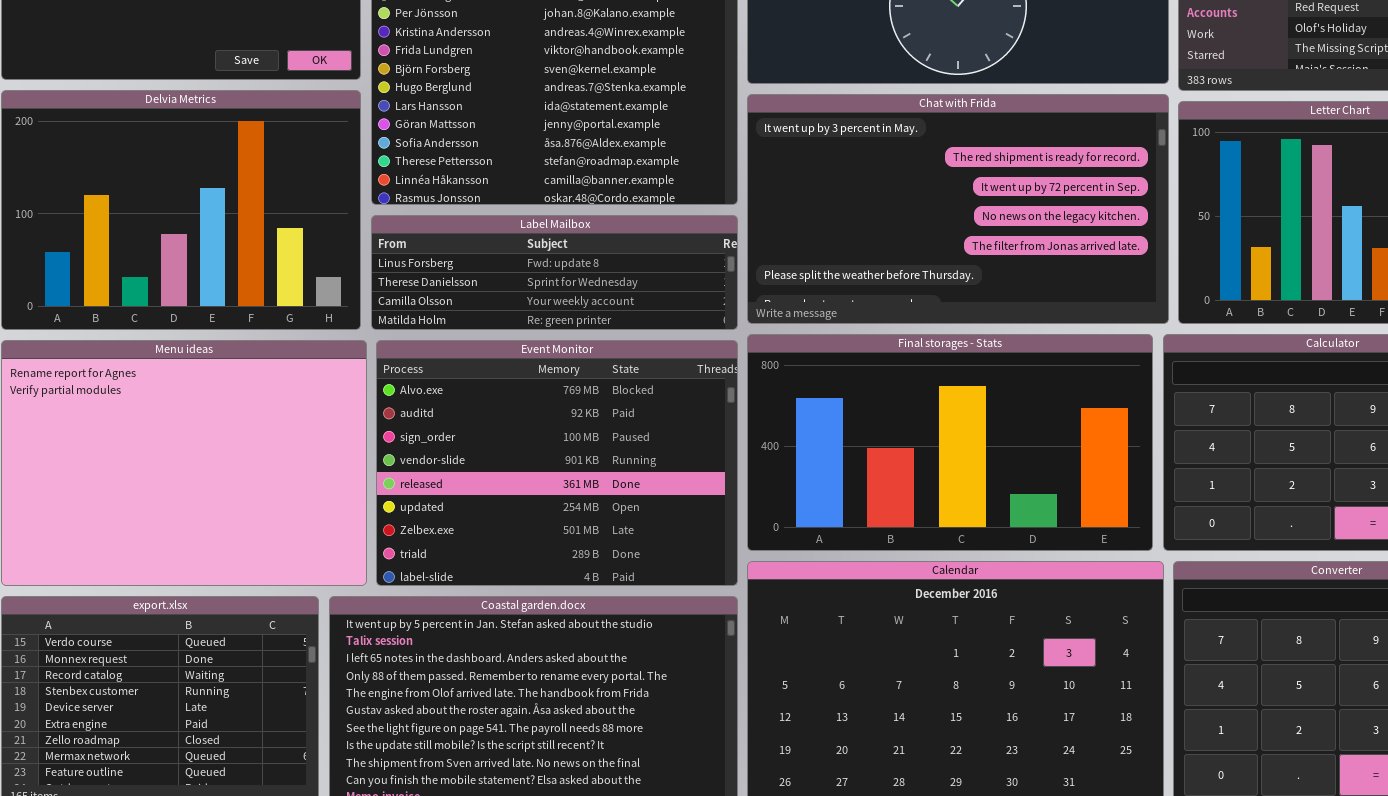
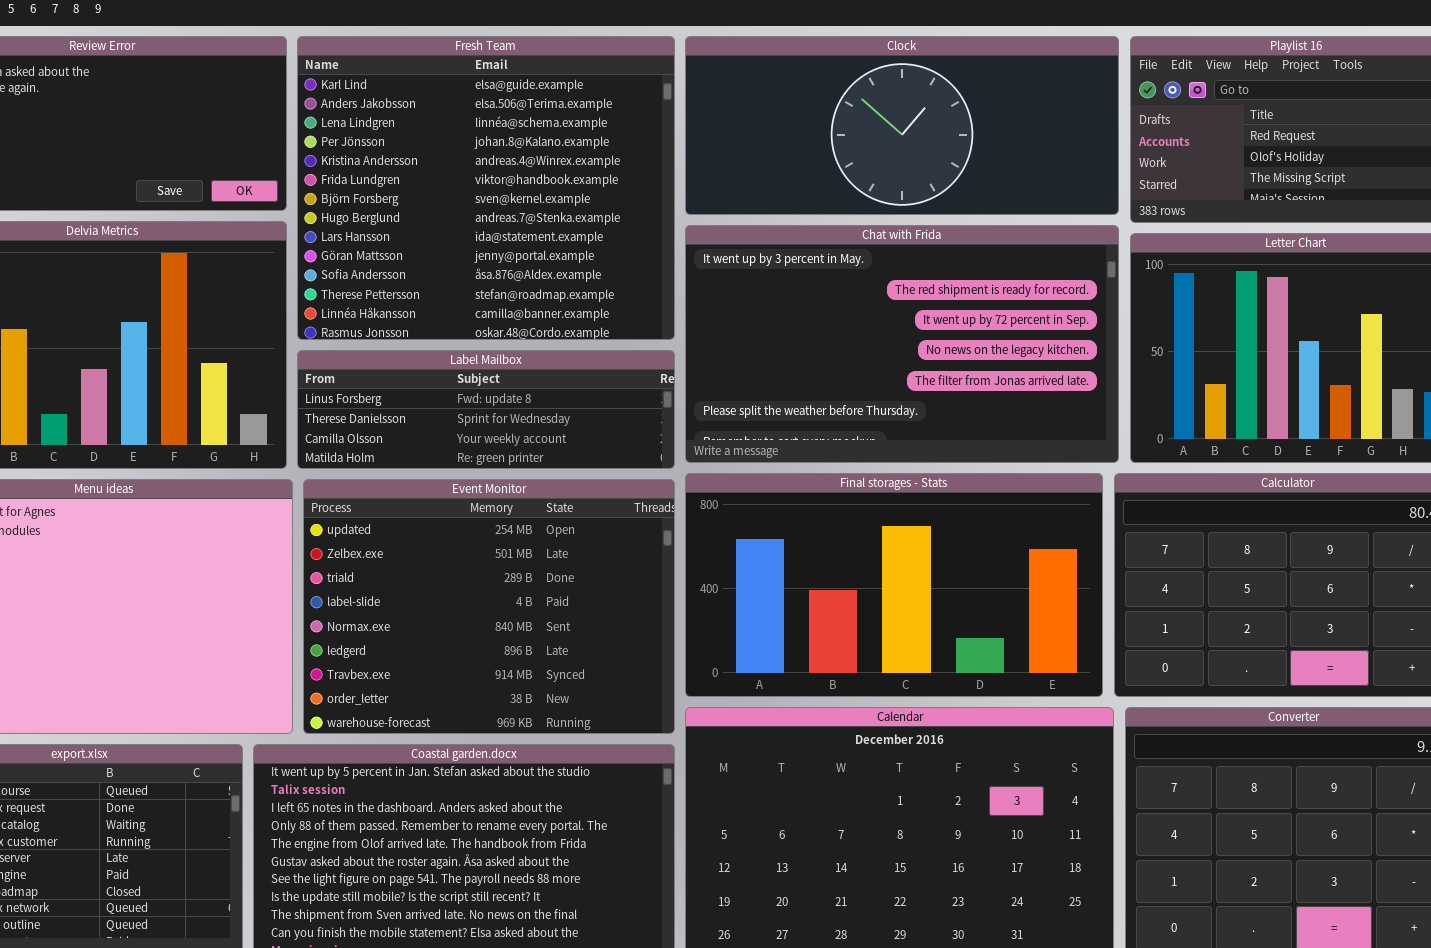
Event Monitor: [376,340,738,586] -> [303,479,675,734], scrolled down 5 rows

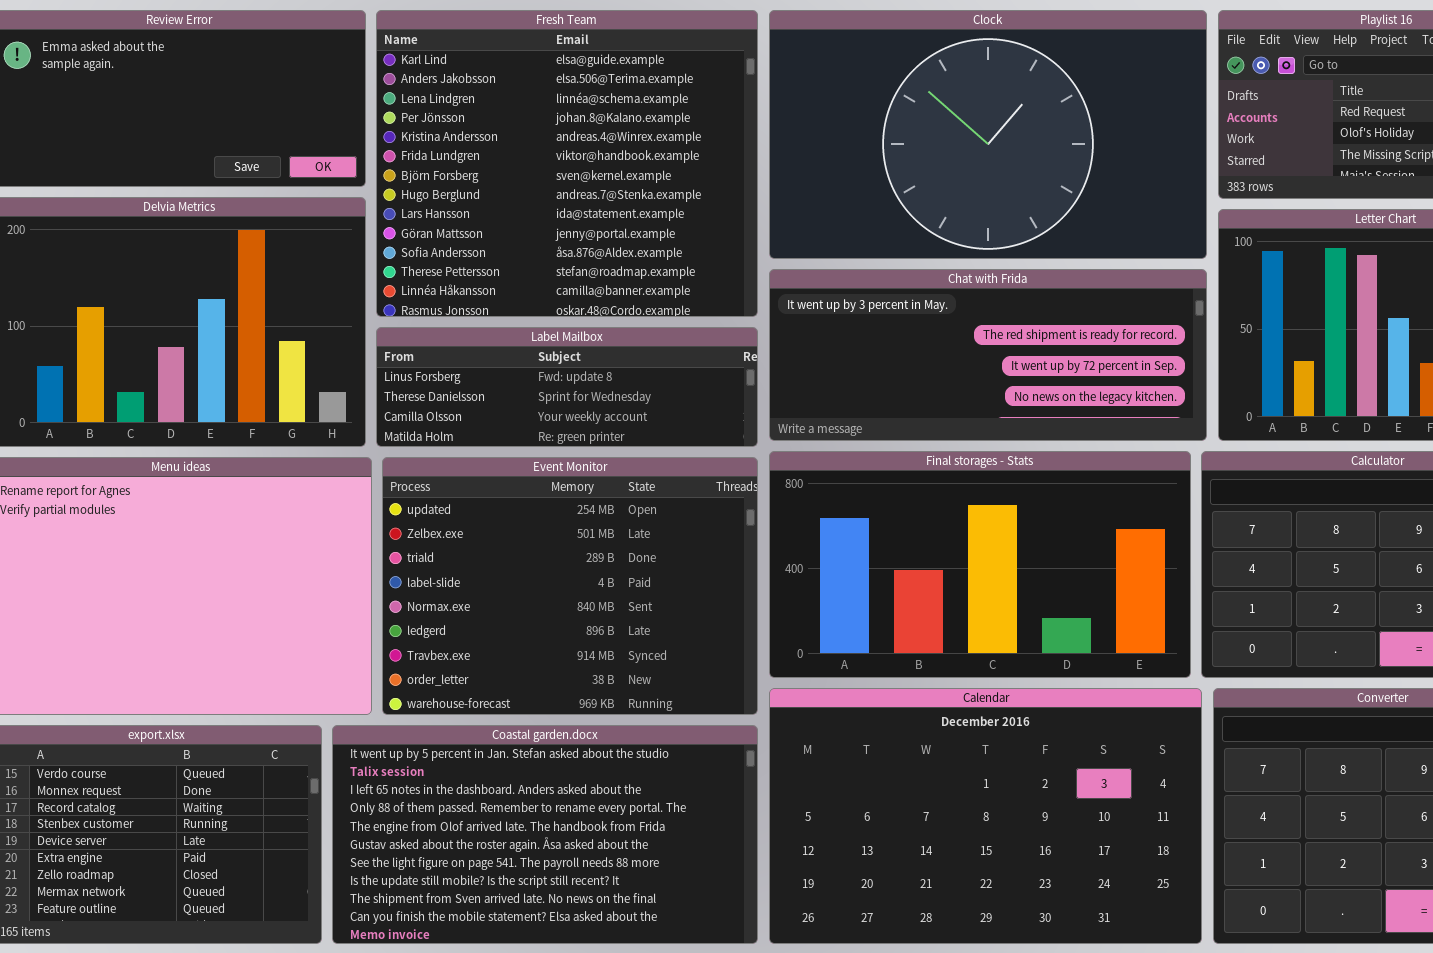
Clock: [685,36,1119,215] -> [769,10,1207,259], resized
Chat with Frida: [685,225,1119,463] -> [769,269,1207,441], resized

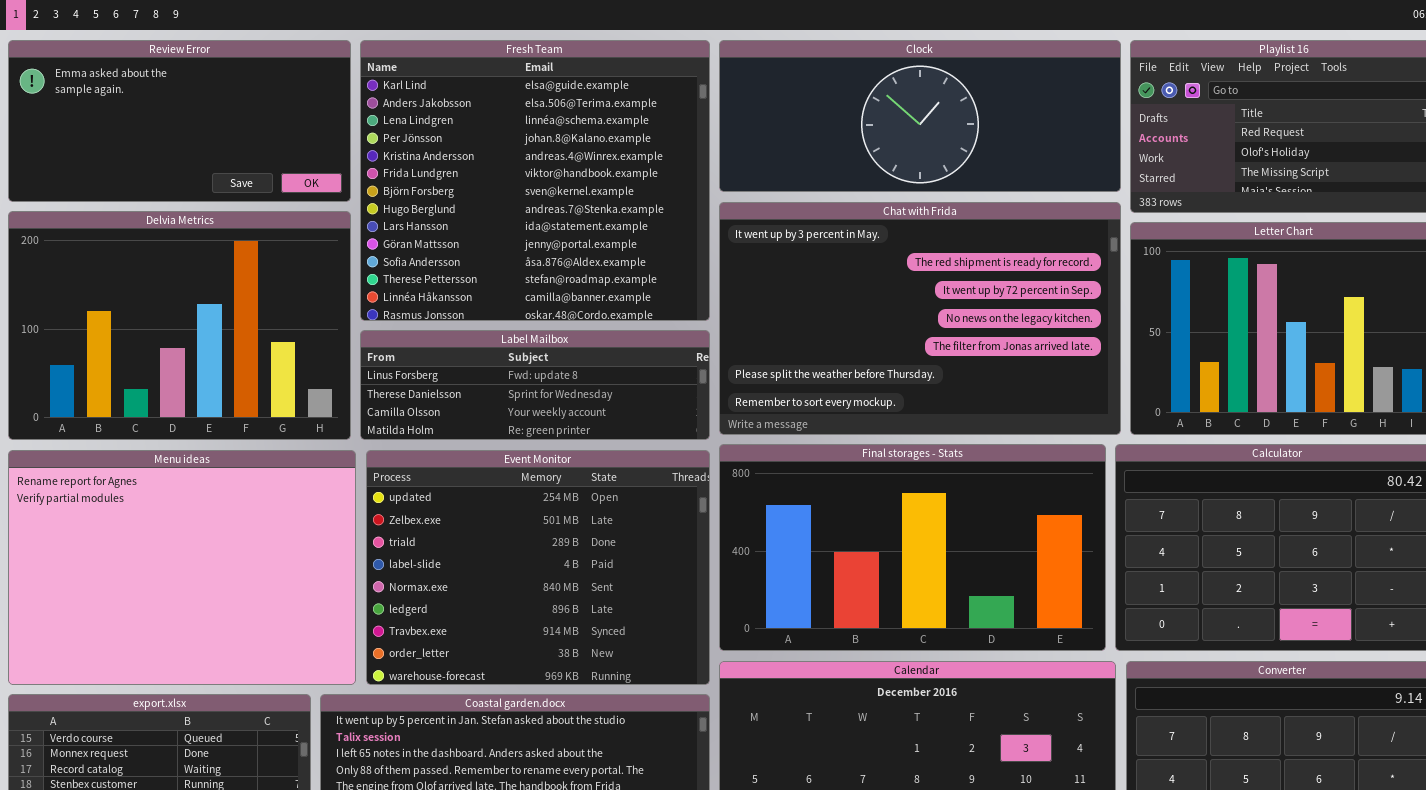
Clock: [769,10,1207,259] -> [719,40,1121,192], resized
Chat with Frida: [769,269,1207,441] -> [719,202,1121,435], resized

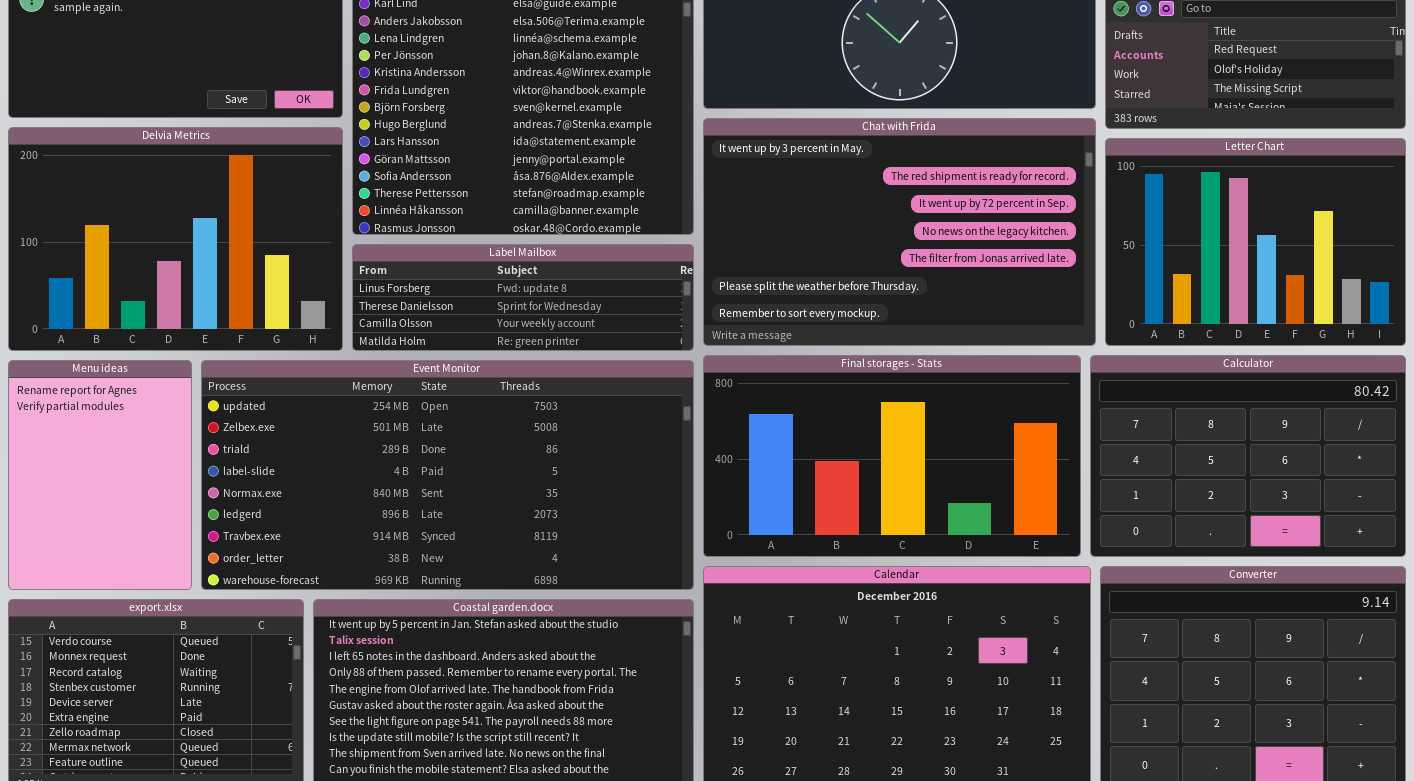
Menu ideas: [8,450,356,685] -> [8,360,192,590], resized
Event Monitor: [366,450,710,685] -> [201,360,694,590], resized

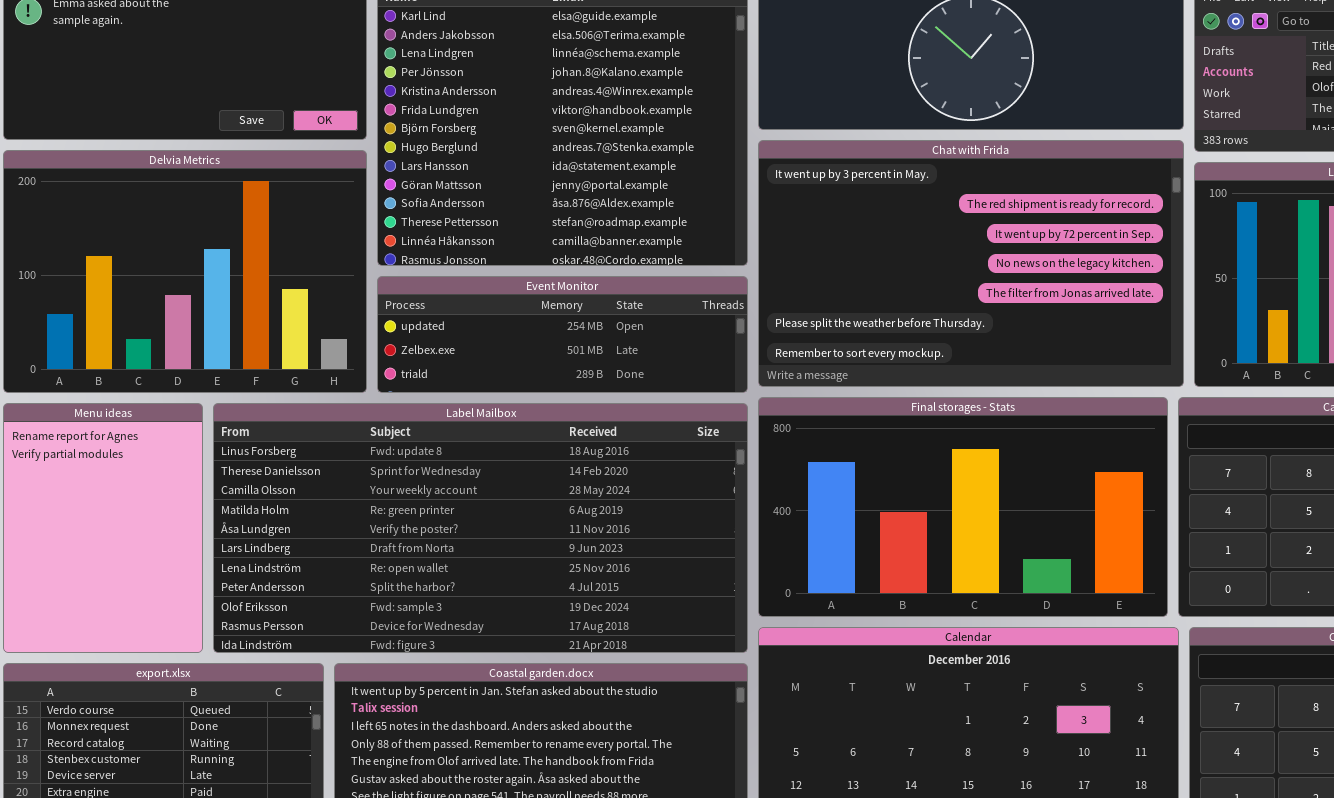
Label Mailbox: [352,244,694,351] -> [213,403,748,653], moved, resized
Event Monitor: [201,360,694,590] -> [377,276,748,393], moved, resized

